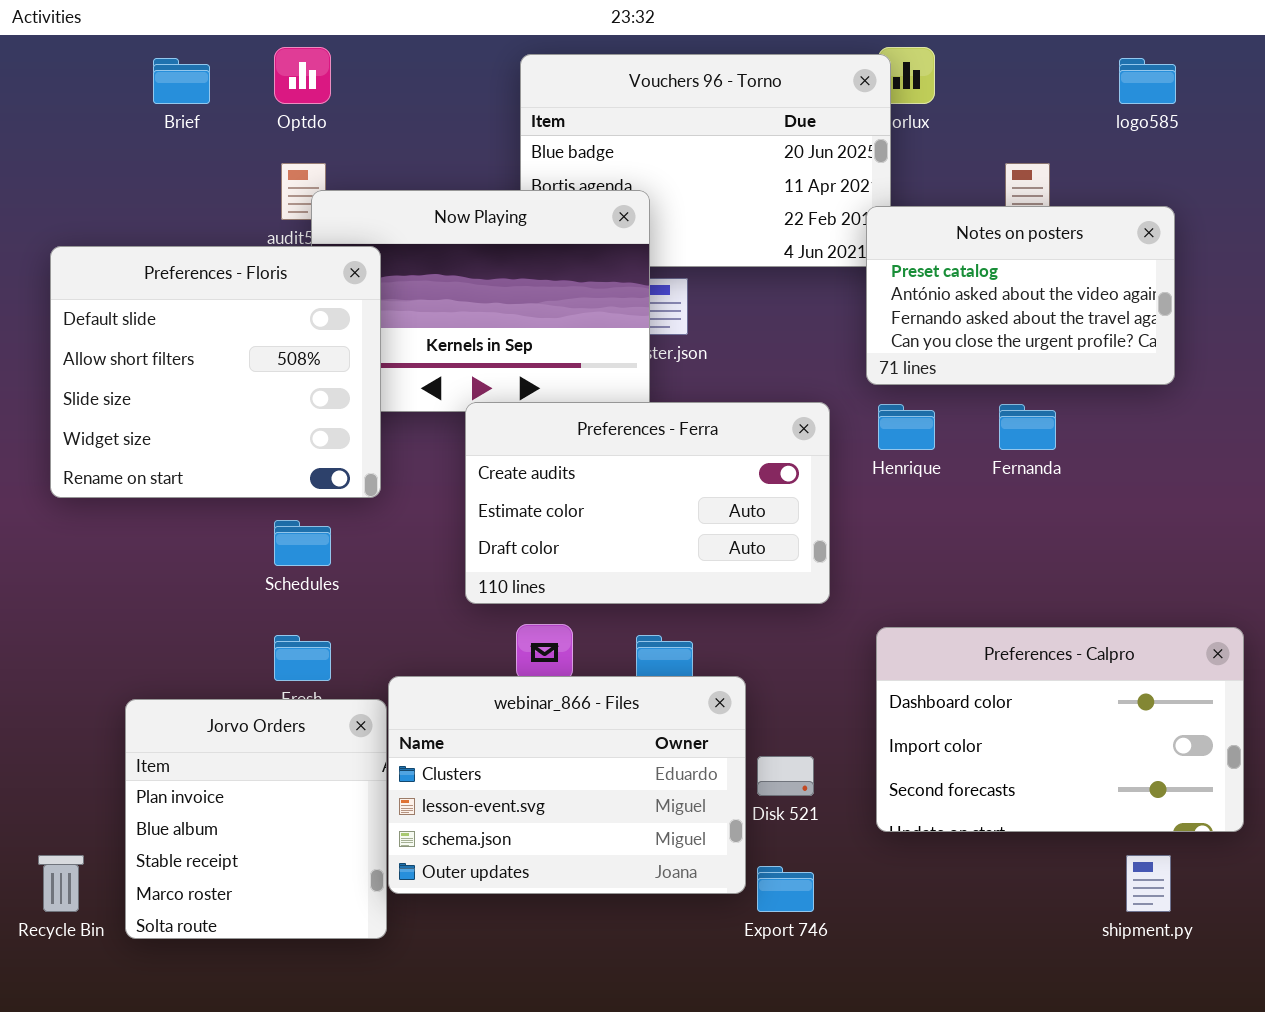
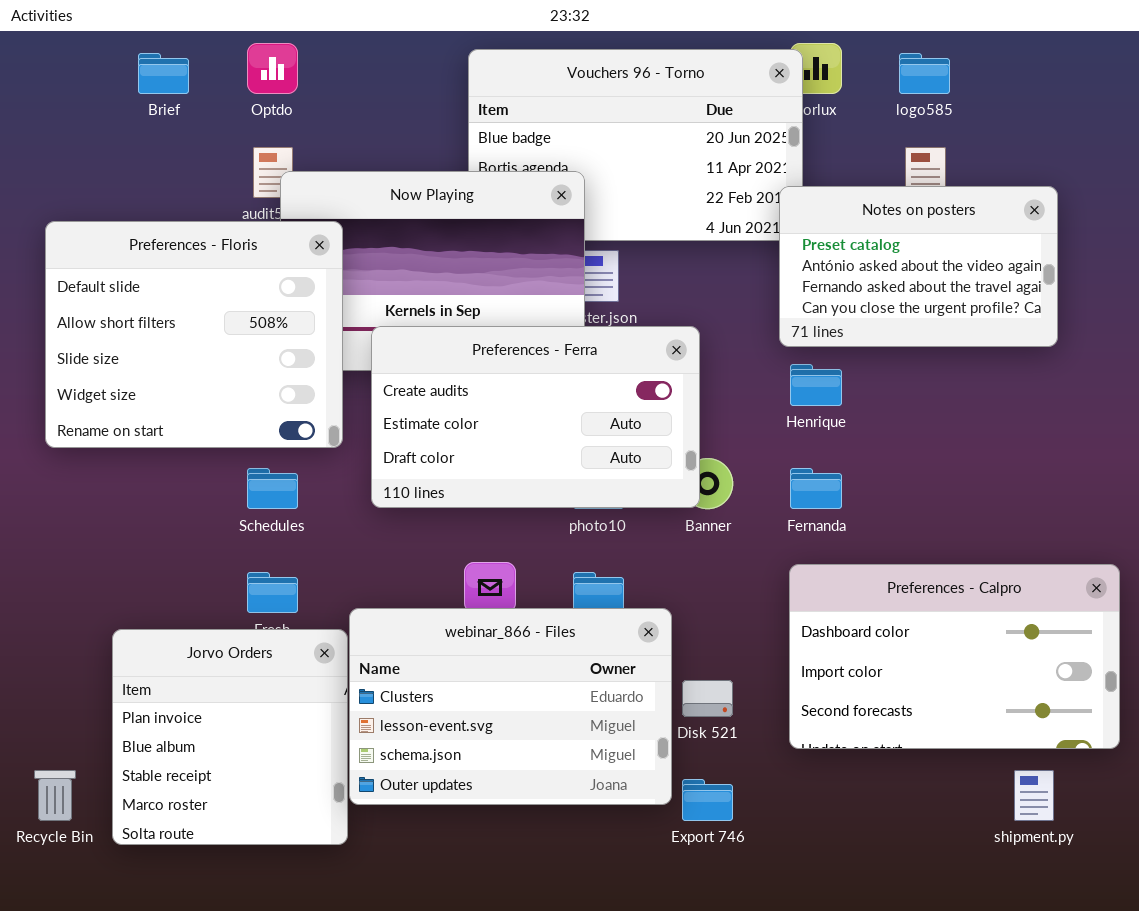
logo585: [1119,58,1176,104] -> [899,53,950,94], moved
Preferences - Ferra: [465,402,830,604] -> [371,326,700,508], moved
Fernanda: [999,404,1056,450] -> [790,468,842,509], moved

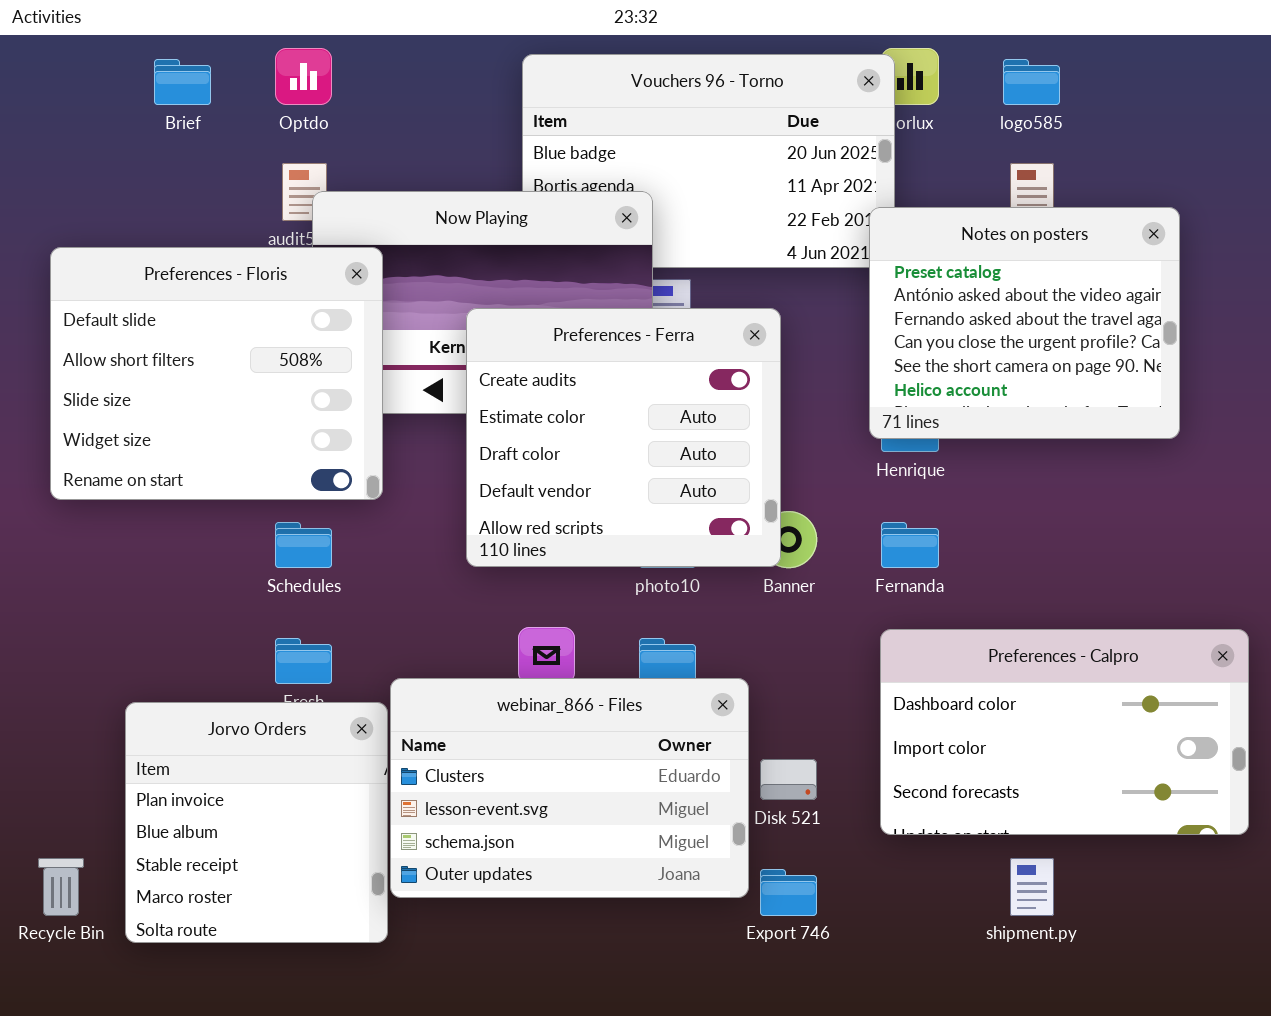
Notes on posters: [779,186,1058,347] -> [869,207,1180,439], resized
Preferences - Ferra: [371,326,700,508] -> [466,308,781,567], resized
shipment.py: [1014,770,1054,821] -> [1010,858,1054,916], moved

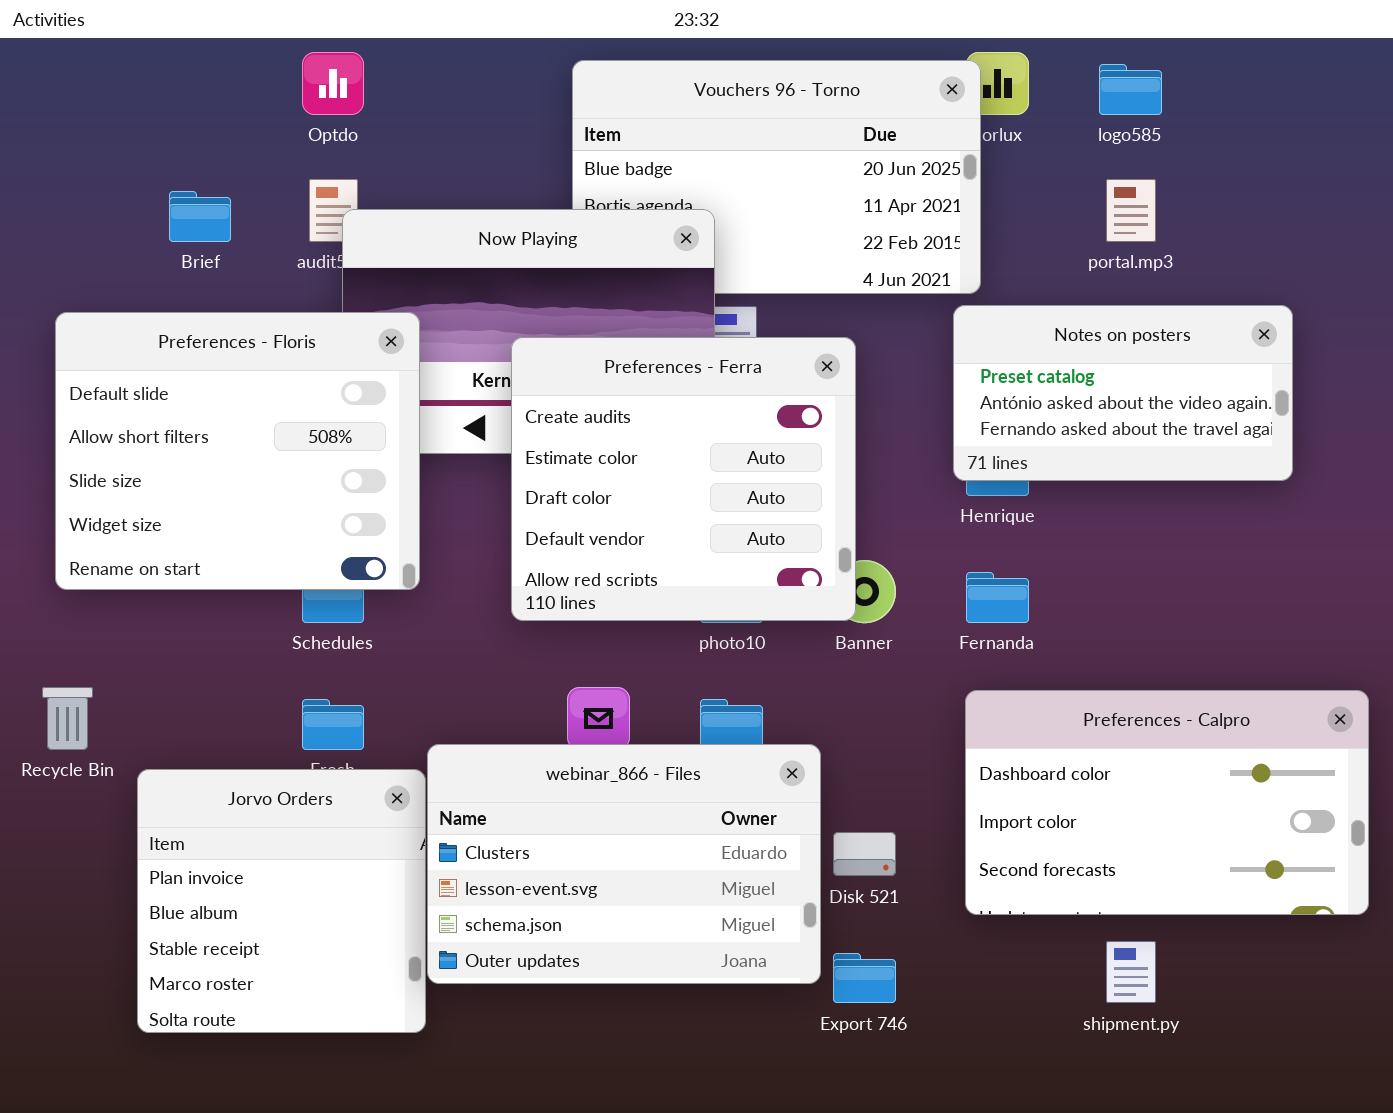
Brief: [154,59,211,105] -> [169,191,231,242], moved
Notes on posters: [869,207,1180,439] -> [953,305,1293,481], resized
Preferences - Floris: [50,247,383,500] -> [55,312,420,590], moved
Recycle Bin: [38,858,84,916] -> [42,687,93,750], moved

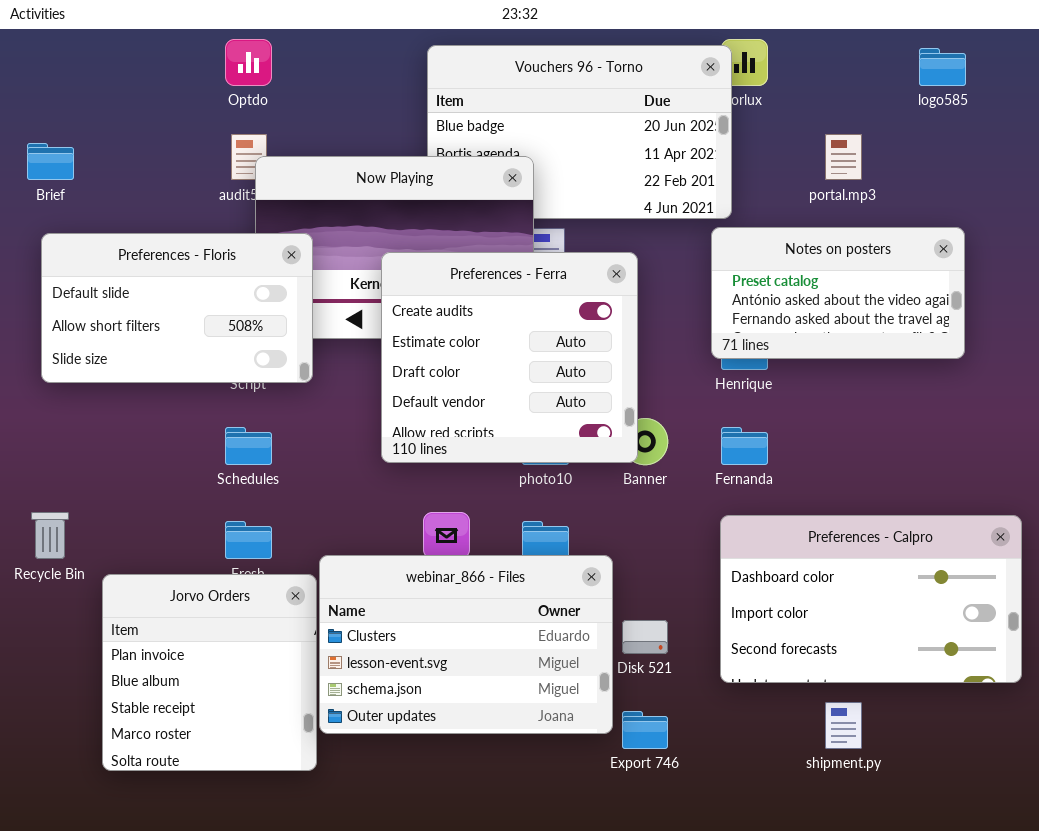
logo585: [1099,64,1162,115] -> [919,48,966,86], moved
Brief: [169,191,231,242] -> [27,143,74,180], moved
Preferences - Floris: [55,312,420,590] -> [41,233,313,383], resized

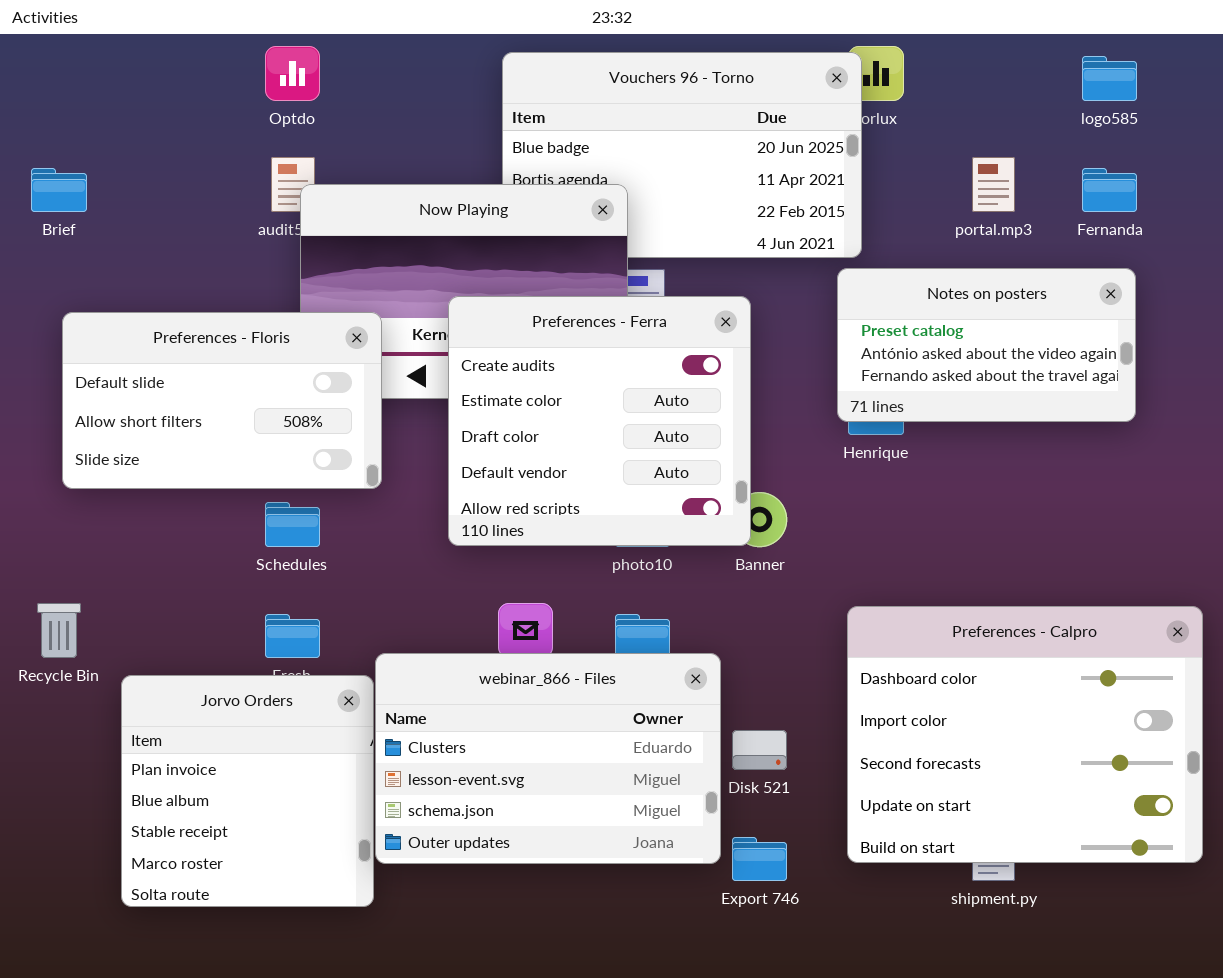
Preferences - Floris: [41,233,313,383] -> [62,312,382,489], moved
Fernanda: [721,427,768,465] -> [1082,168,1137,212], moved
Preferences - Calpro: [720,515,1022,683] -> [847,606,1203,863], resized

